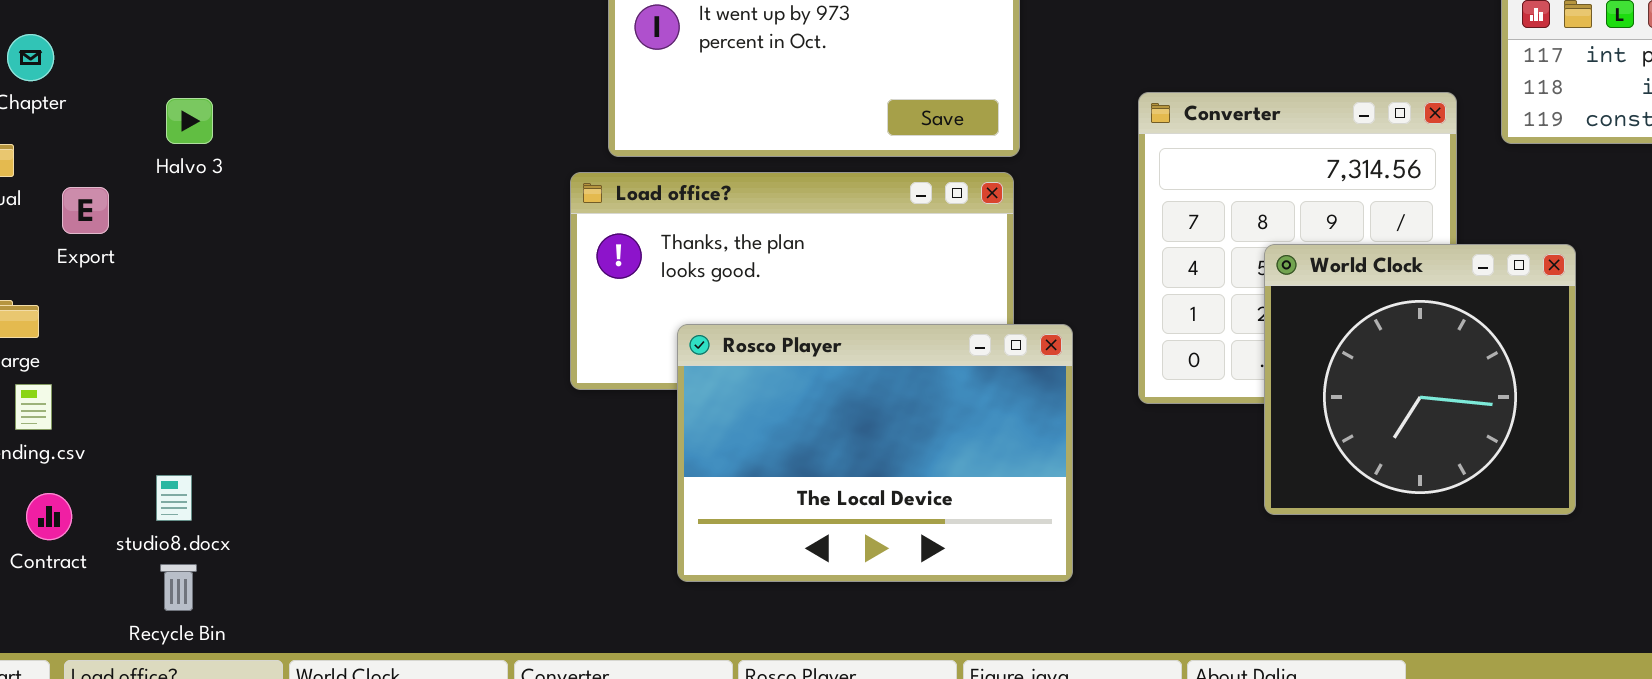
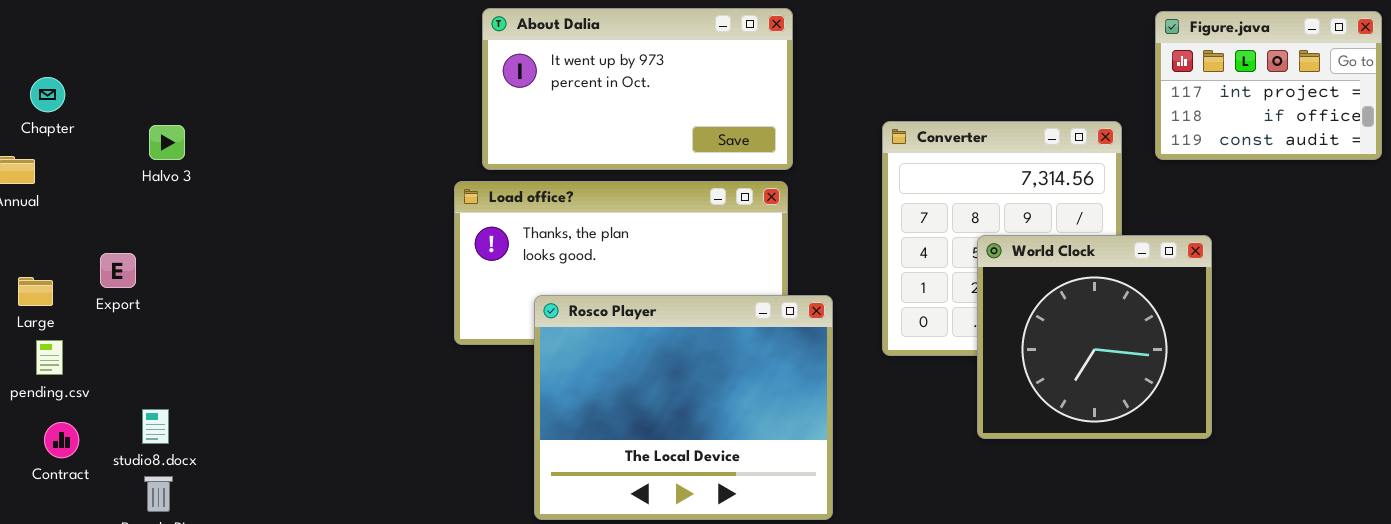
Export: [62,187,109,234] -> [100,253,136,288], moved
Rosco Player: [677,324,1073,582] -> [534,295,833,520], resized

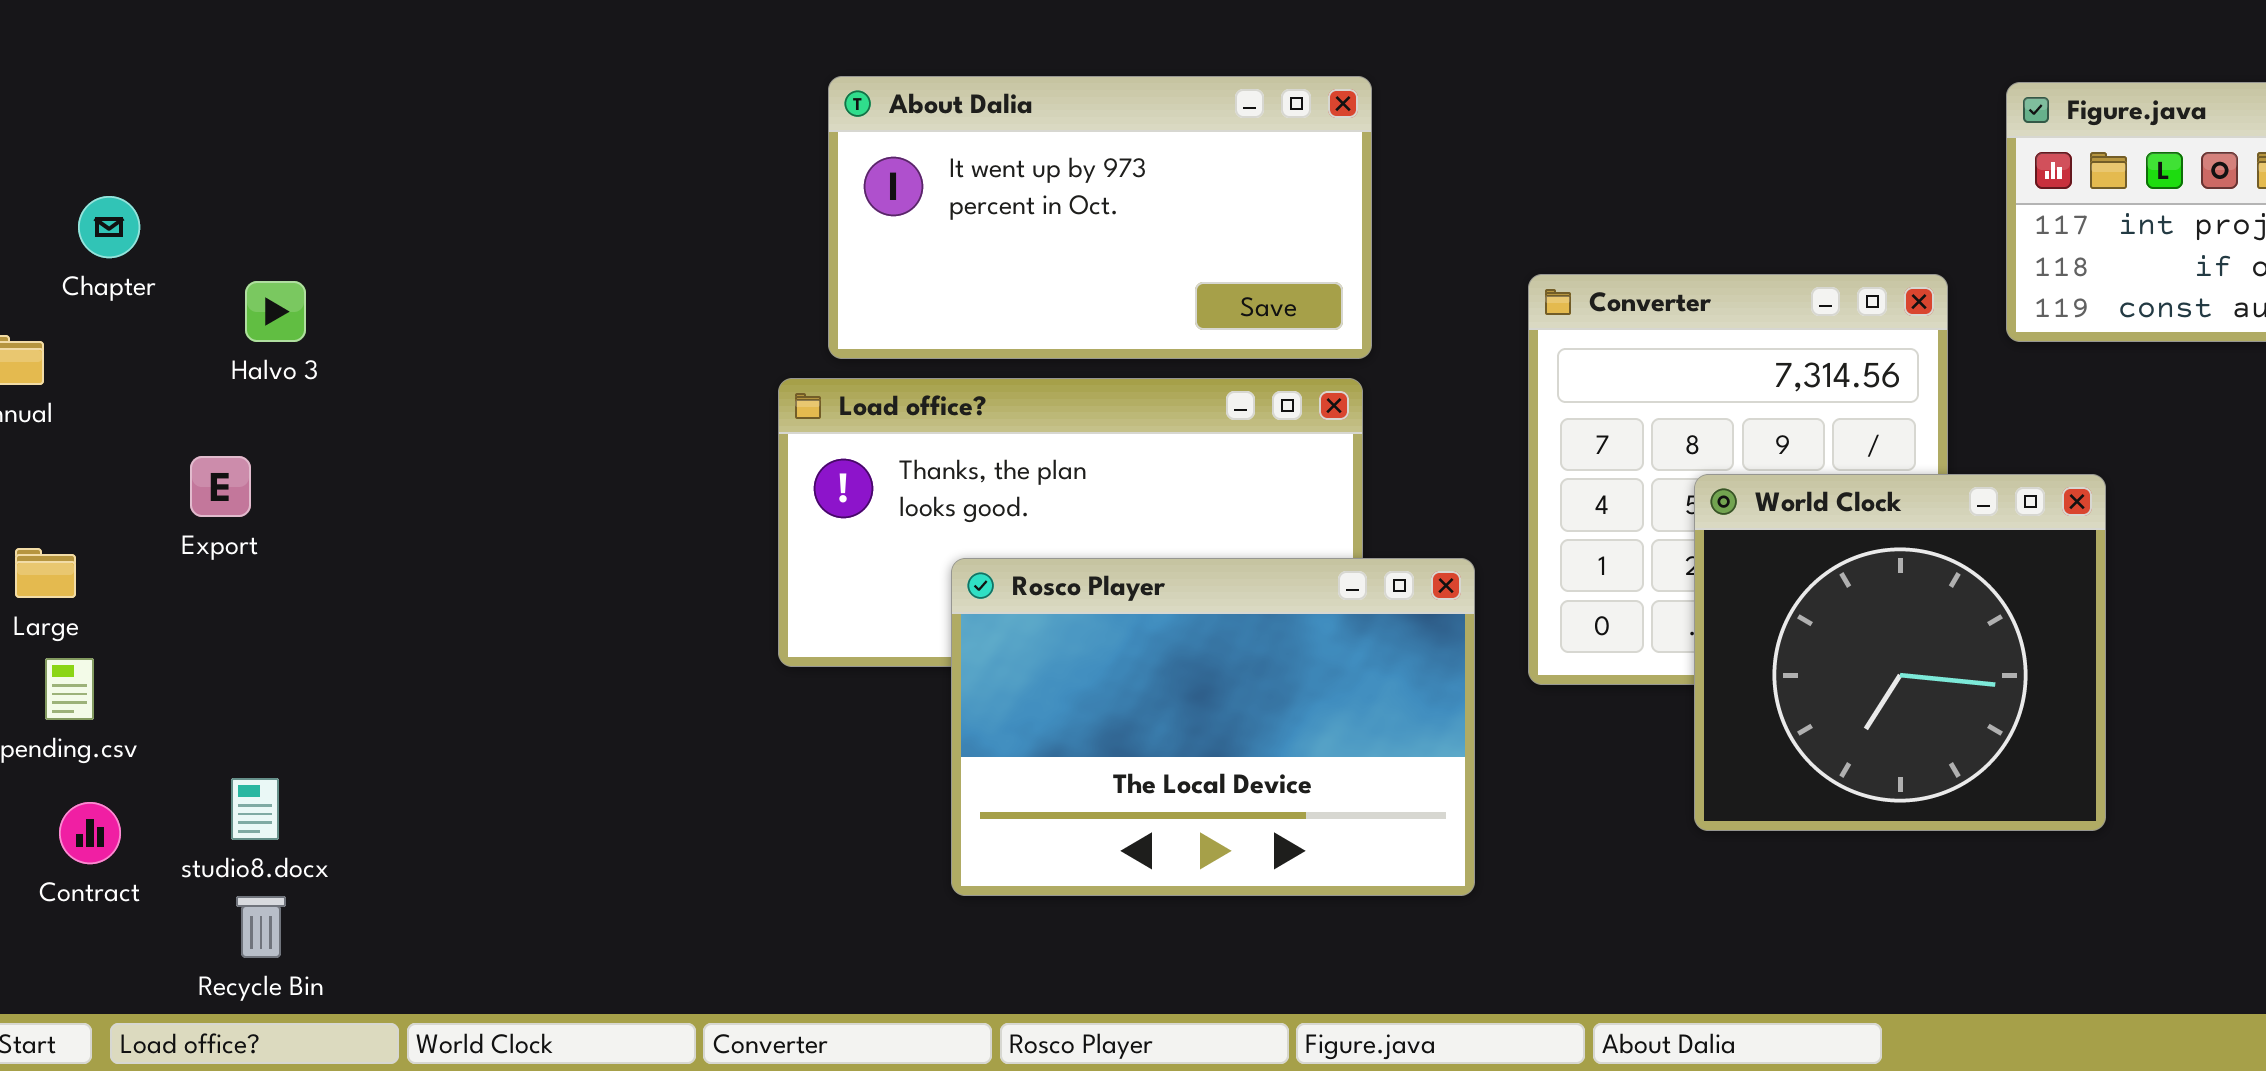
Chapter: [30,77,65,112] -> [78,196,140,258], moved
Export: [100,253,136,288] -> [190,456,251,517], moved
Rosco Player: [534,295,833,520] -> [951,558,1475,896], moved, resized

